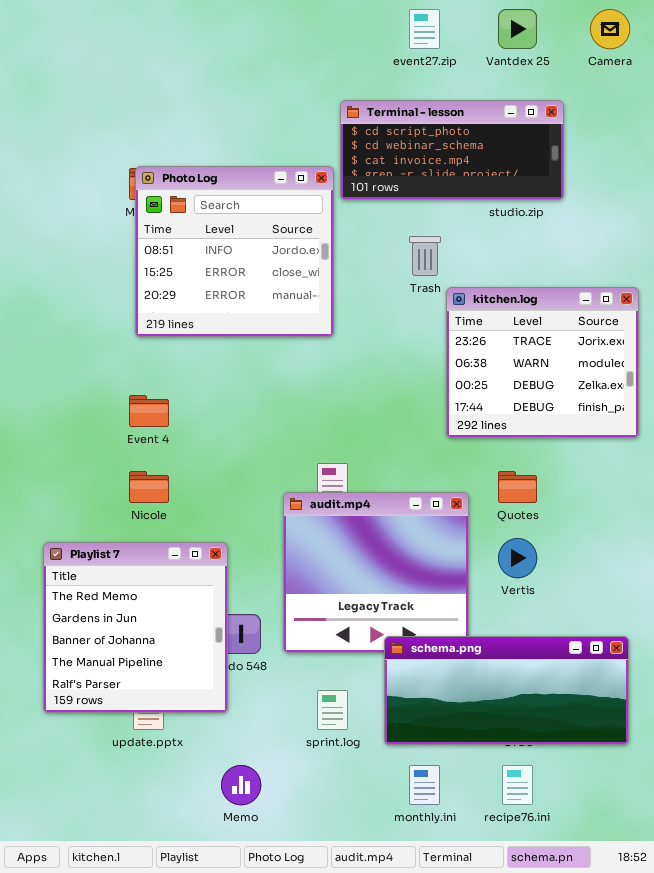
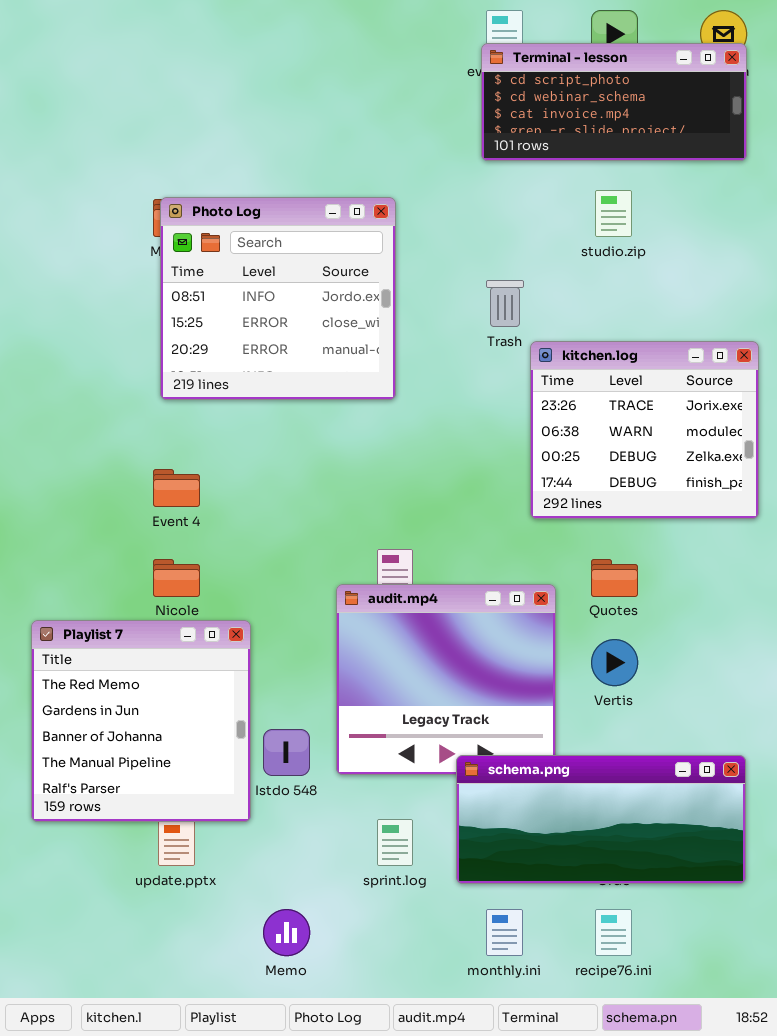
Terminal - lesson: [340,100,564,200] -> [481,43,747,161], moved
Playlist 7: [43,542,228,713] -> [31,620,251,822], moved

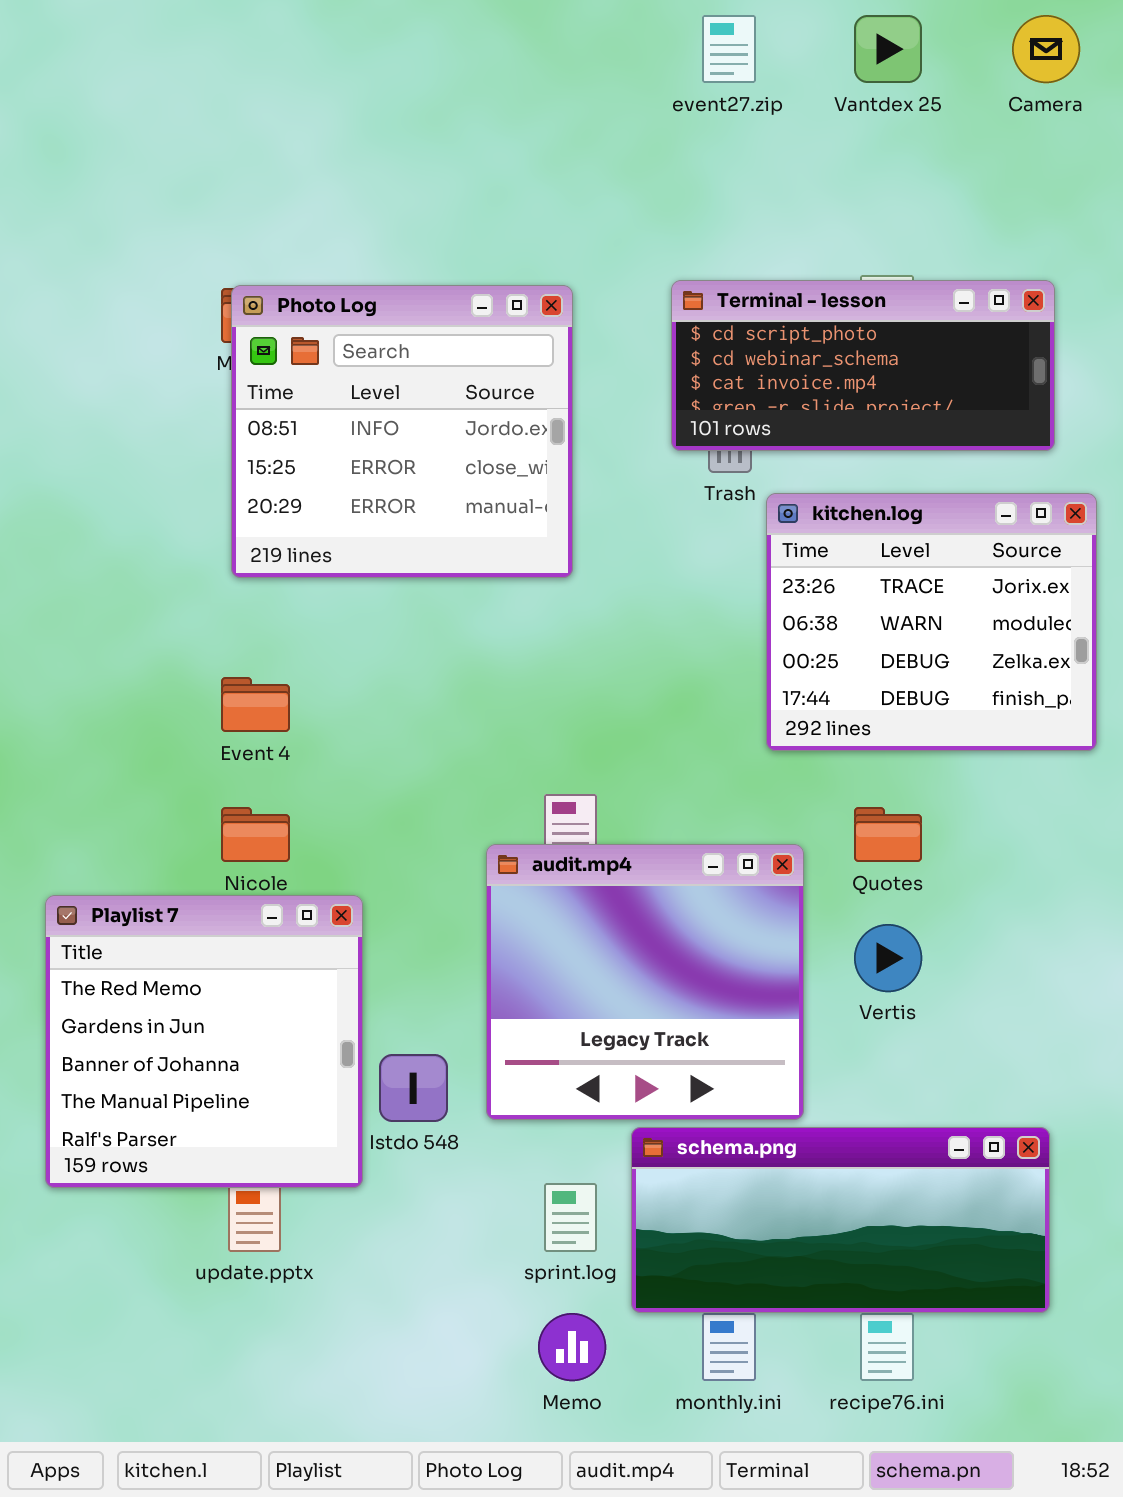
Terminal - lesson: [481,43,747,161] -> [671,280,1055,451], moved
schema.png: [456,755,746,884] -> [631,1127,1050,1313], moved
Memo: [263,909,310,956] -> [538,1313,606,1381], moved

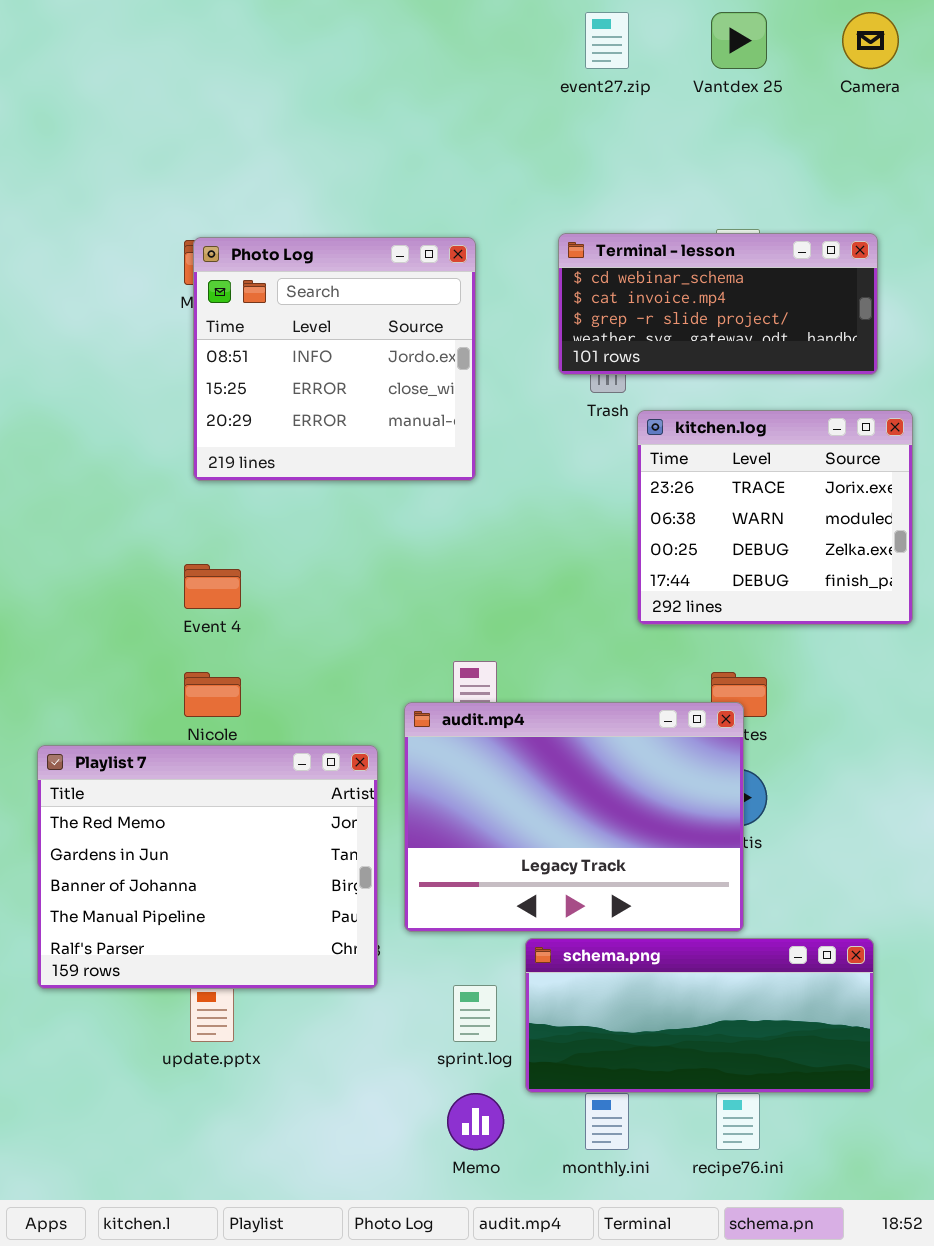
Terminal - lesson: [671,280,1055,451] -> [558,233,878,375], scrolled down 1 row
audit.mp4: [486,844,804,1120] -> [404,702,744,932], resized
Playlist 7: [45,895,363,1188] -> [37,745,378,989], resized

